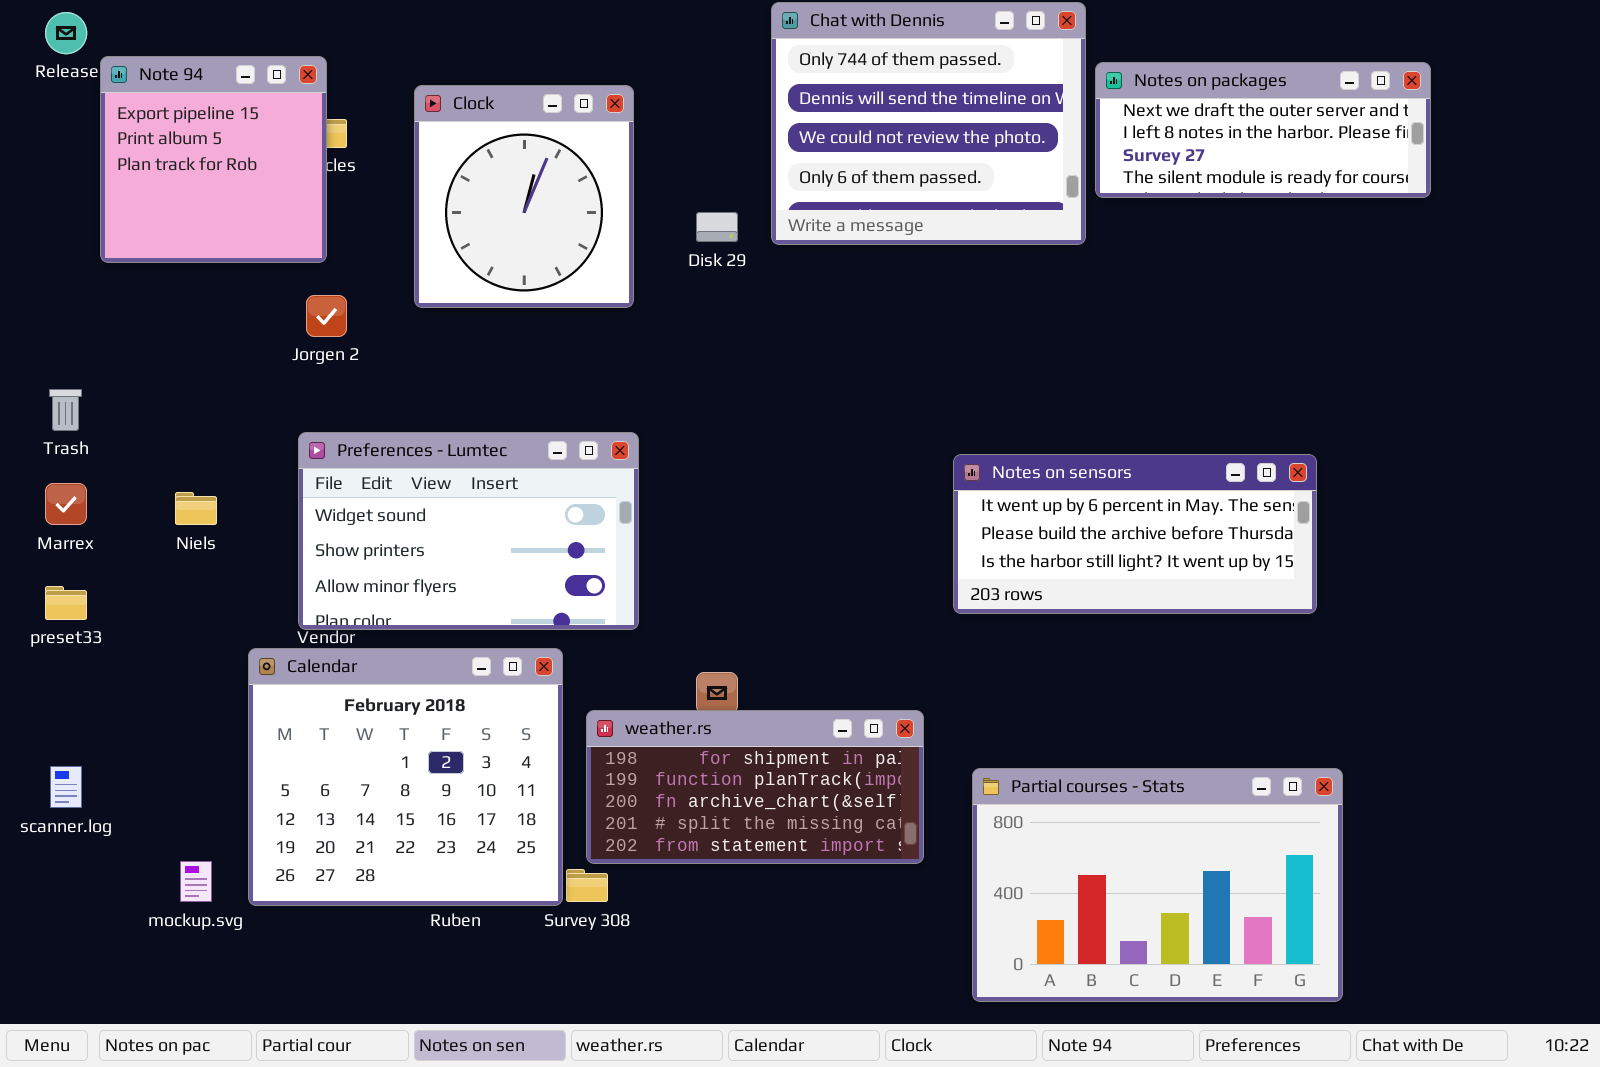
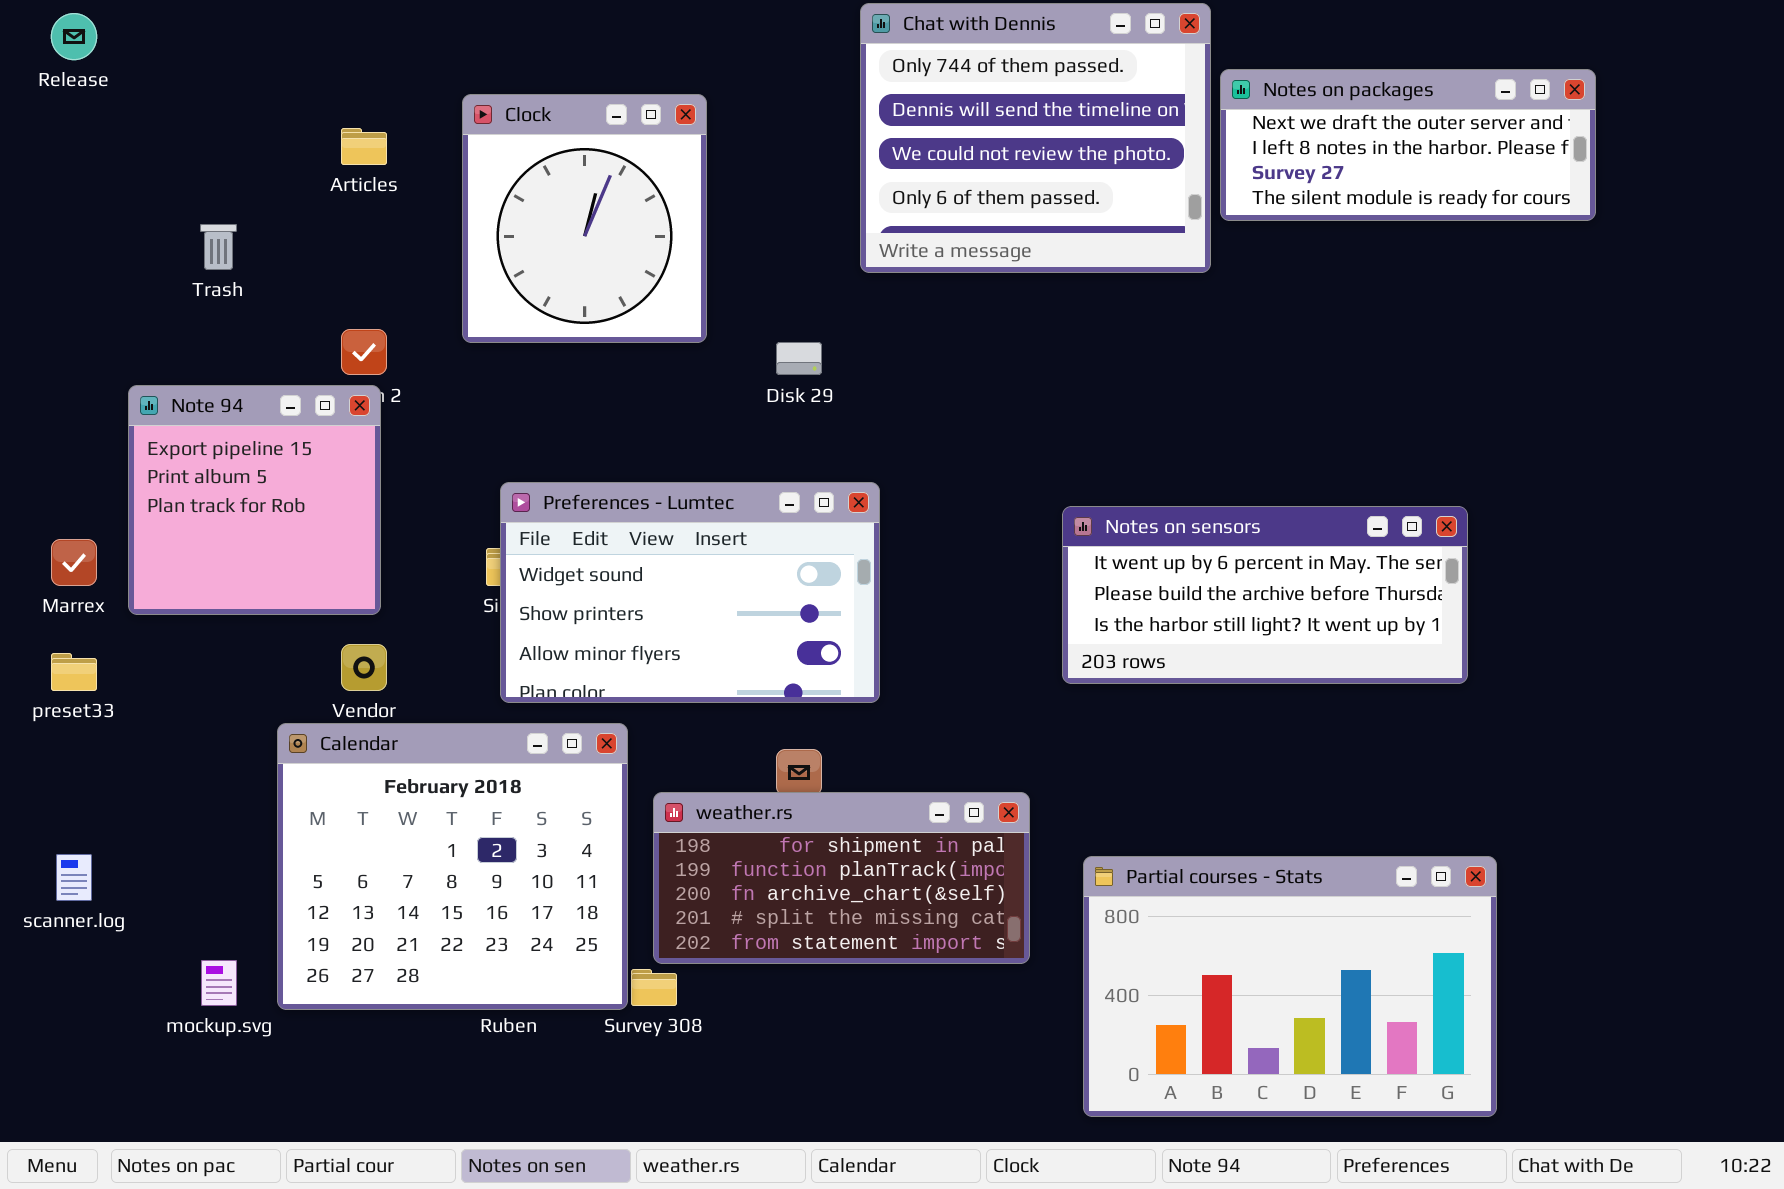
Note 94: [100,56,327,263] -> [128,385,381,615], moved
Disk 29: [696,212,738,242] -> [776,342,822,375], moved
Trash: [49,389,82,431] -> [200,224,237,270], moved
Preferences - Lumtec: [298,432,639,630] -> [500,482,880,703], moved

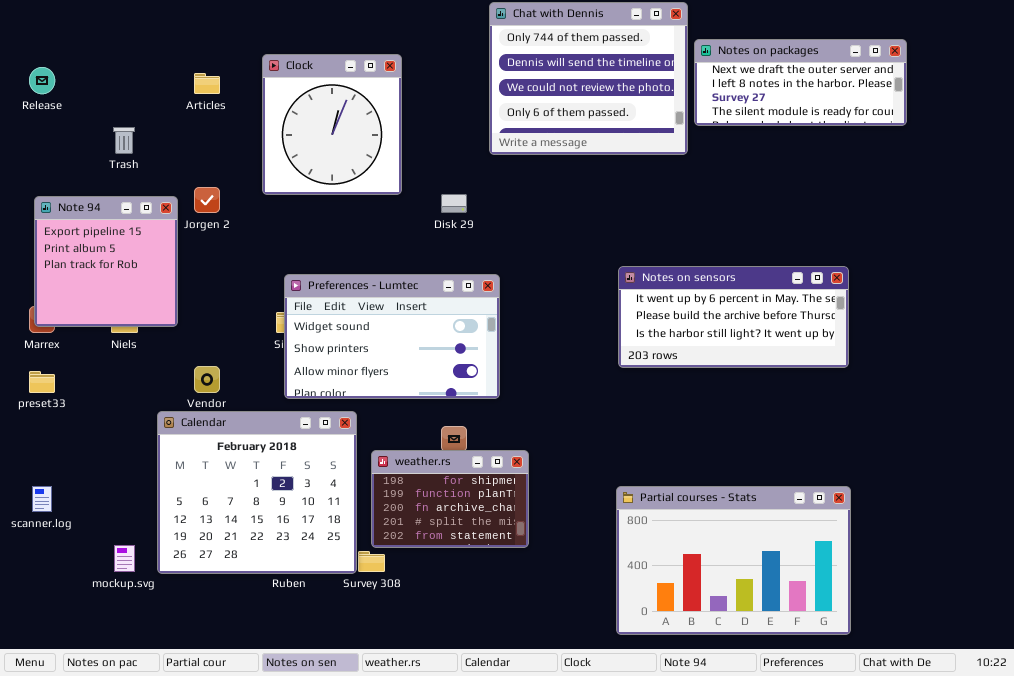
Release: [51,13,97,60] -> [29,67,55,94], moved
Note 94: [128,385,381,615] -> [34,196,178,327], moved
Notes on sensors: [1062,506,1468,684] -> [618,266,849,368], moved
weather.rs: [653,792,1030,964] -> [371,450,529,548], resized

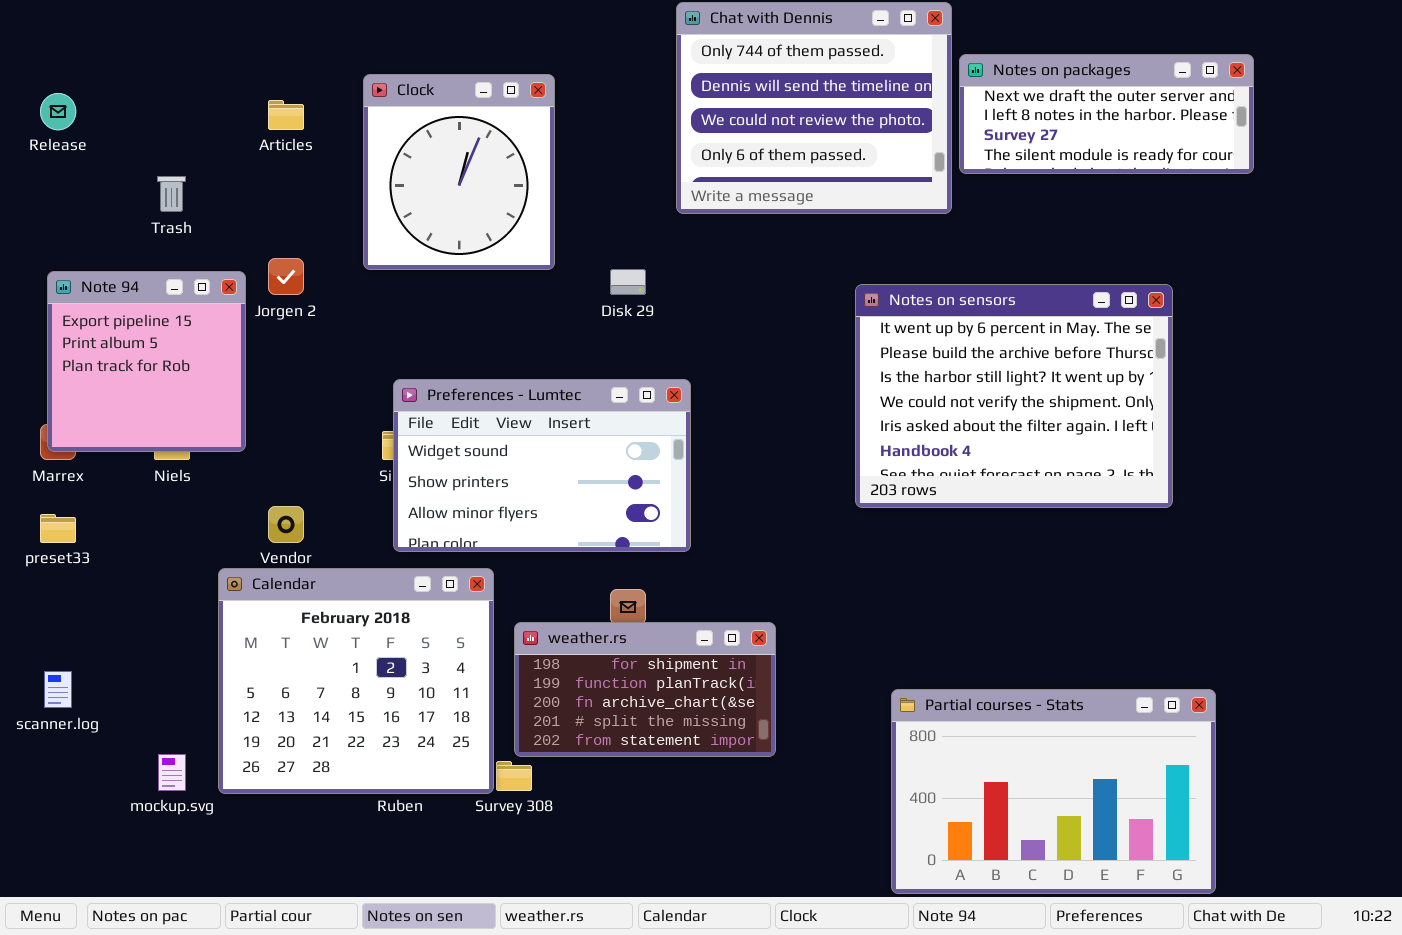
Notes on sensors: [618,266,849,368] -> [855,284,1173,508], resized
weather.rs: [371,450,529,548] -> [514,622,776,757], resized
Partial courses - Stats: [616,486,851,635] -> [891,689,1216,894], moved

